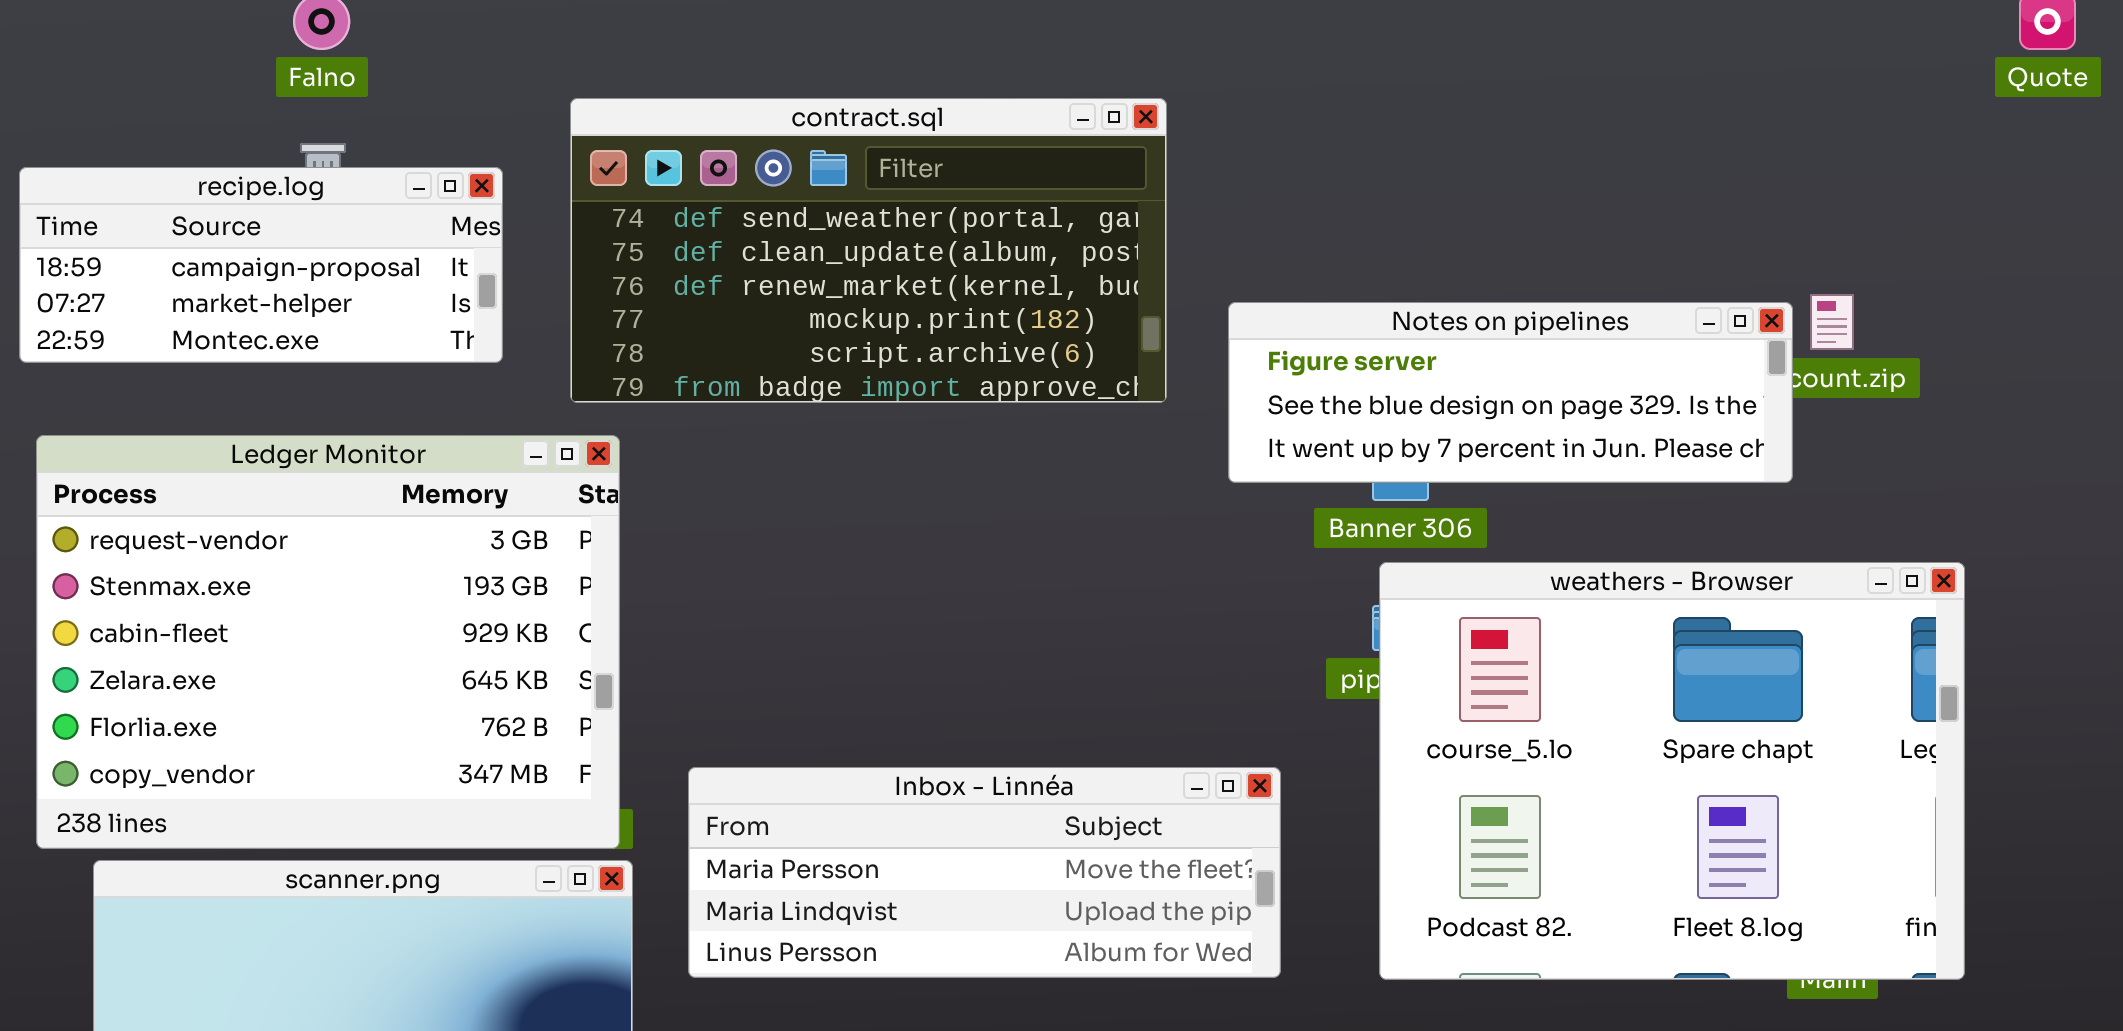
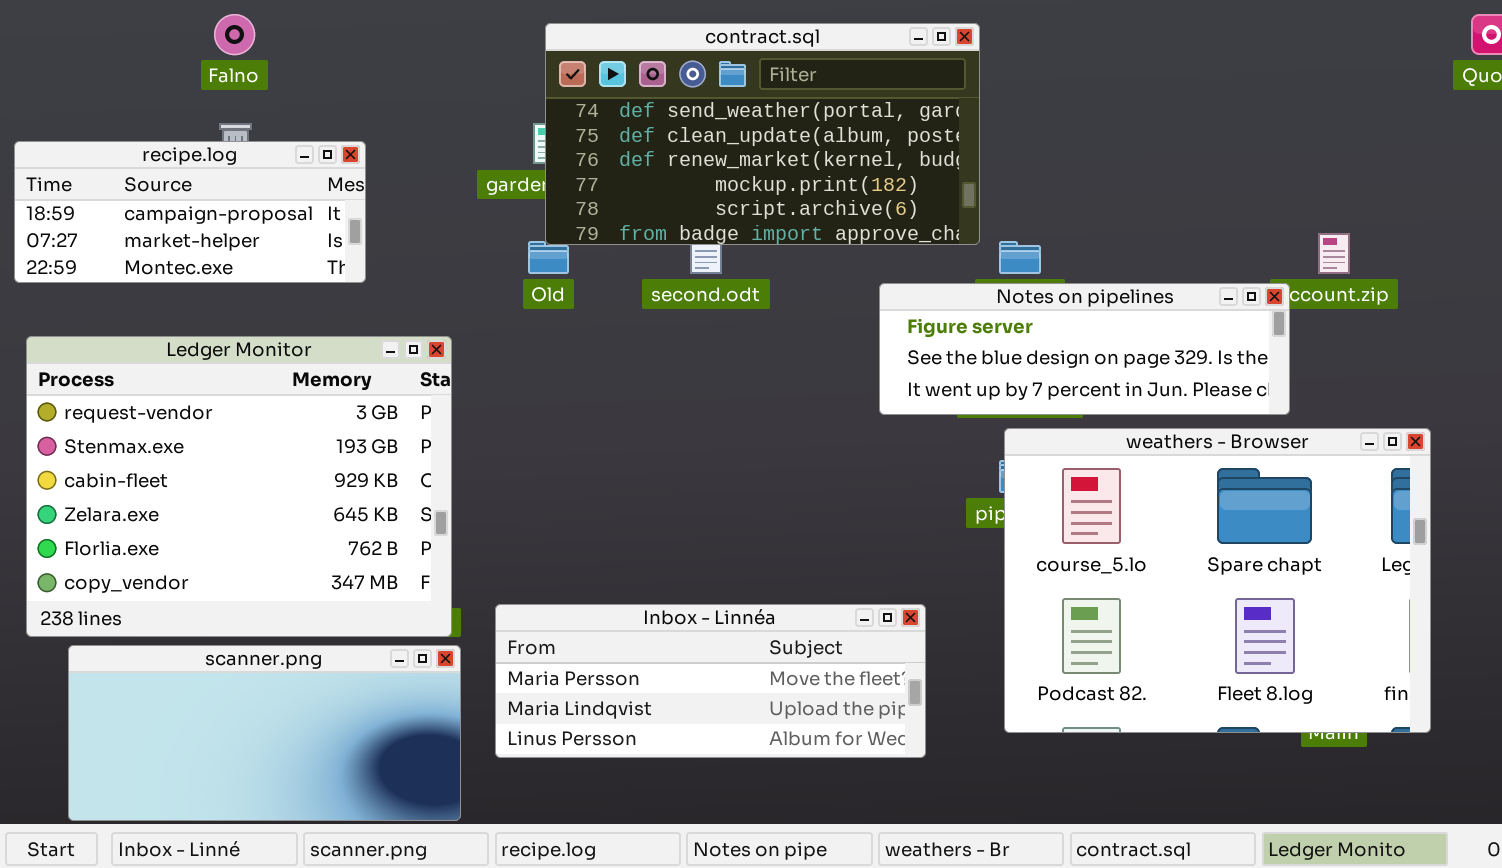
contract.sql: [570,98,1167,403] -> [545,23,980,245], moved
Notes on pipelines: [1228,302,1793,483] -> [879,283,1290,415], moved
Inbox - Linnéa: [688,767,1281,978] -> [495,604,926,758], moved

